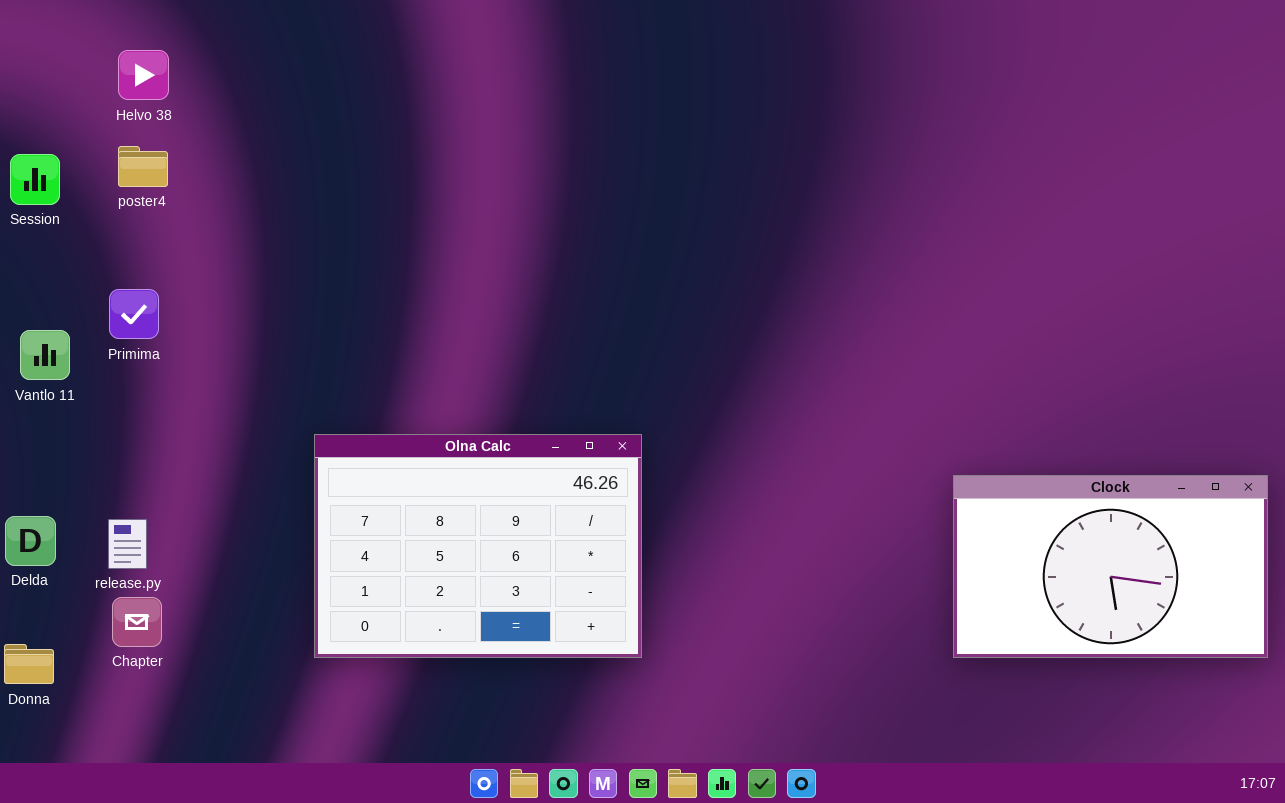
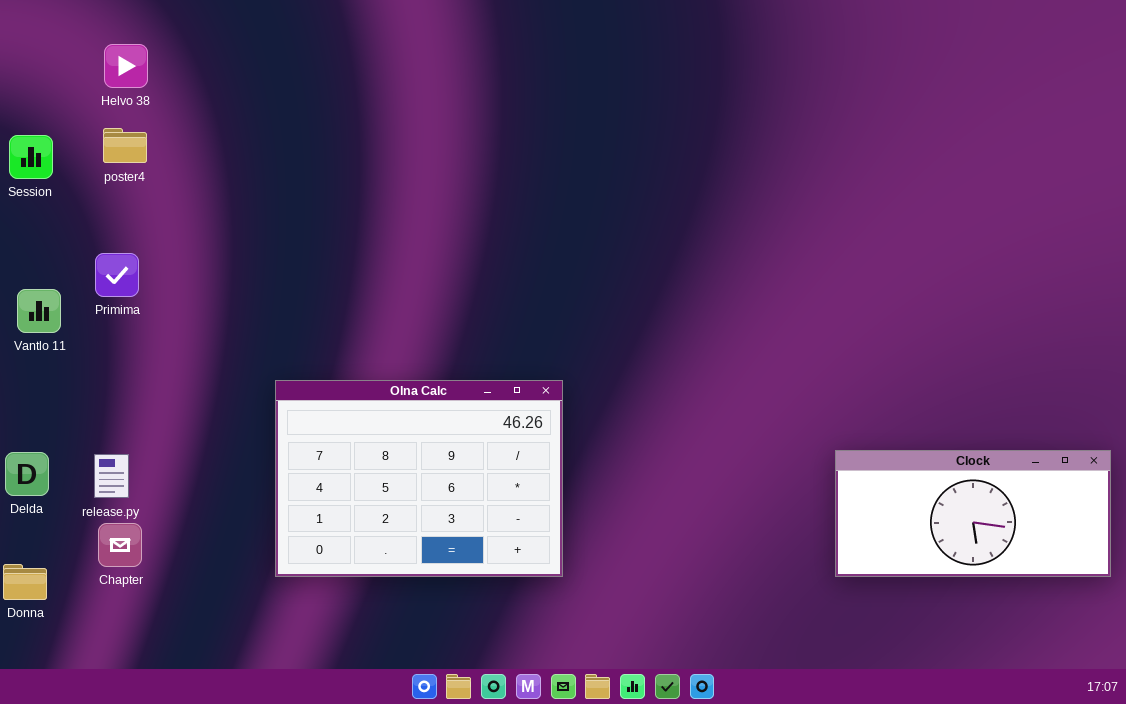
Clock: [953,475,1268,658] -> [835,450,1111,577], resized

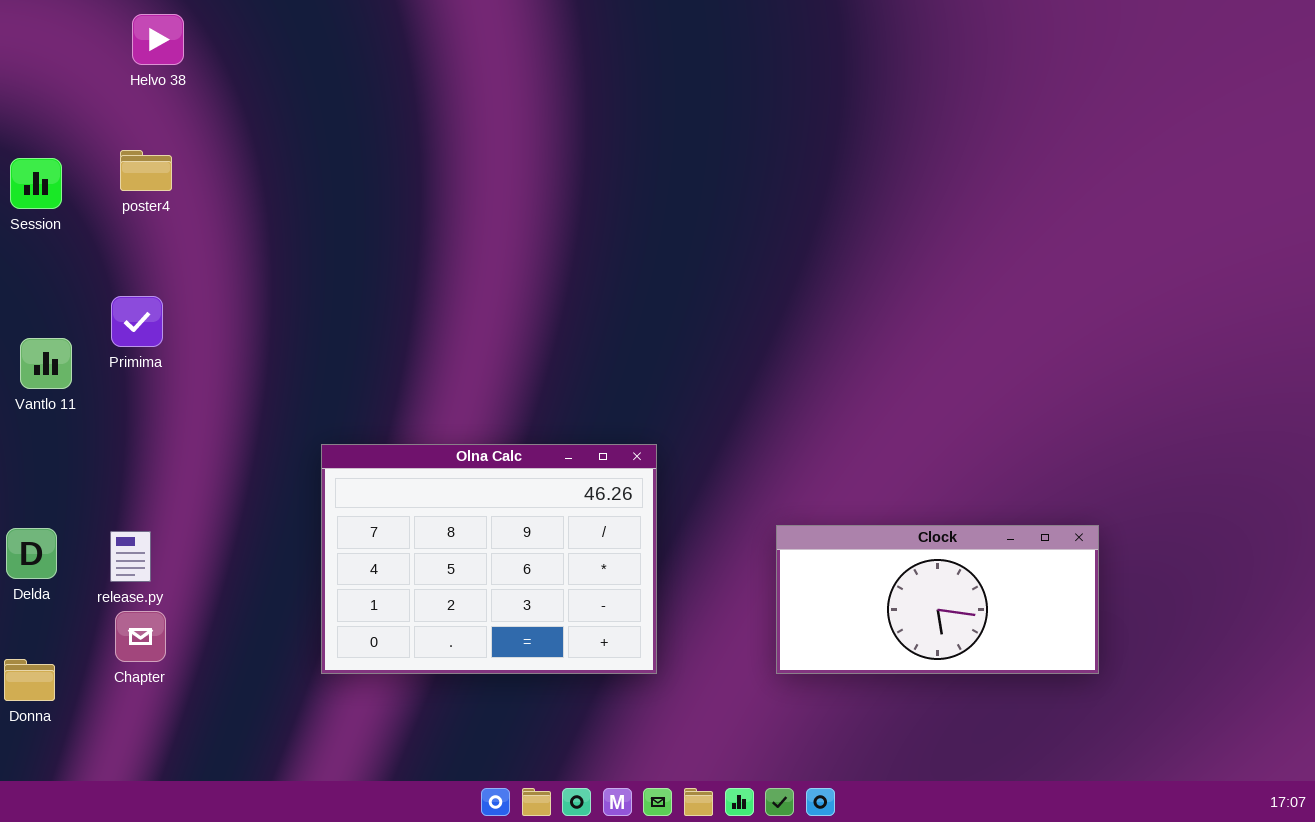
Helvo 38: [104,44,148,88] -> [132,14,184,65], moved
Clock: [835,450,1111,577] -> [776,525,1099,674], moved

